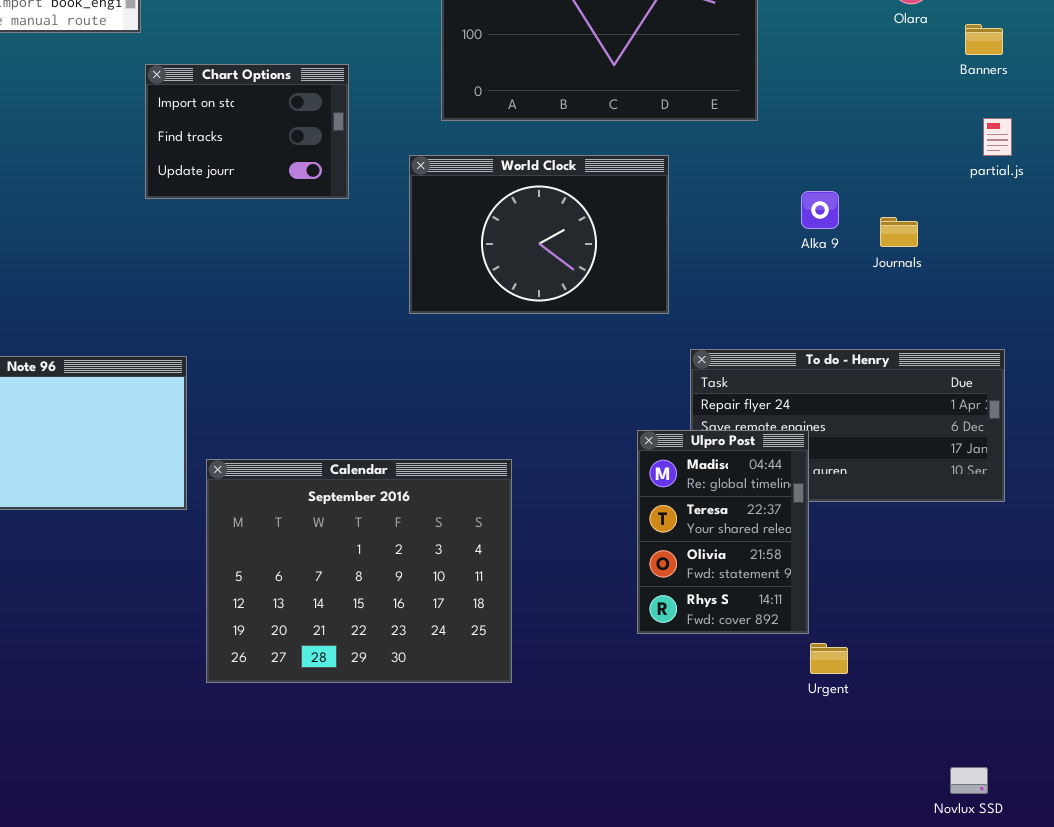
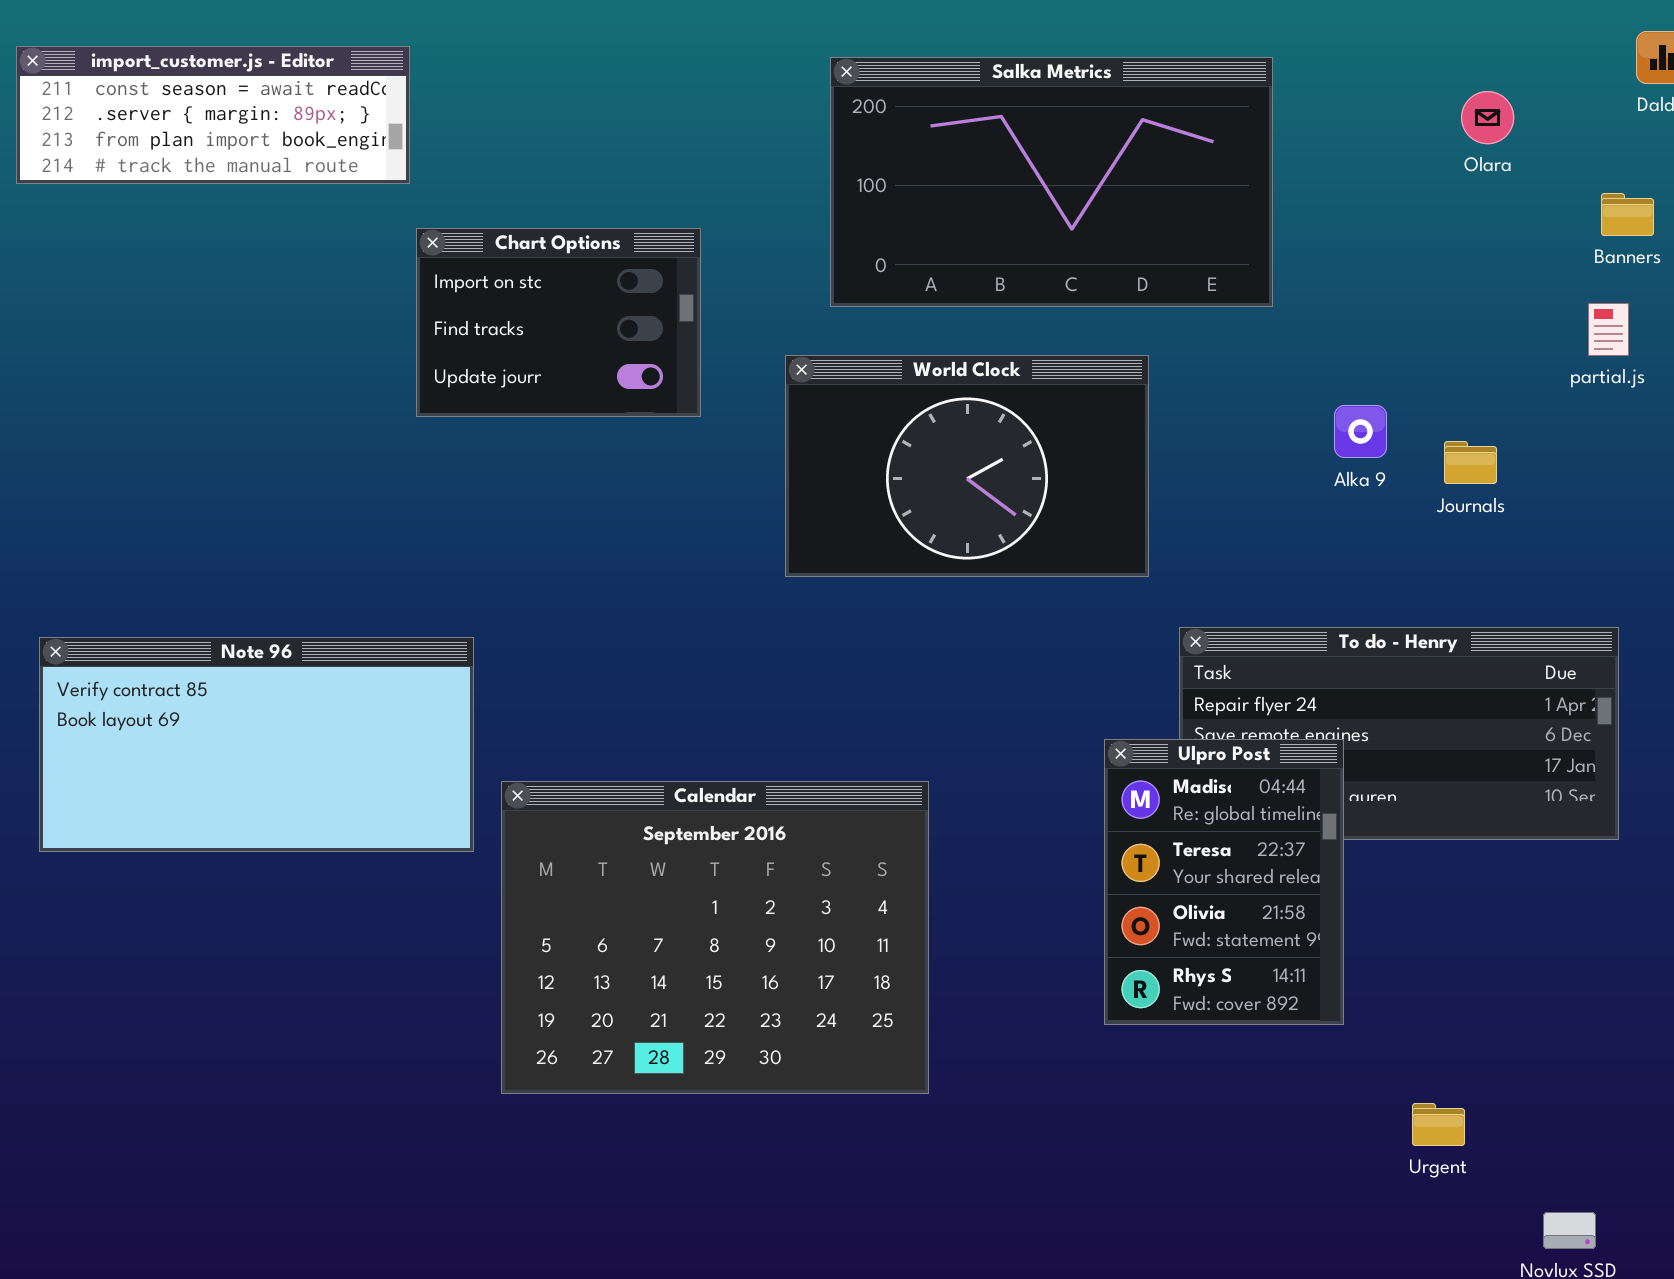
Banners: [965,24,1003,55] -> [1601,193,1654,236], moved
Urgent: [810,643,848,674] -> [1412,1103,1465,1146], moved

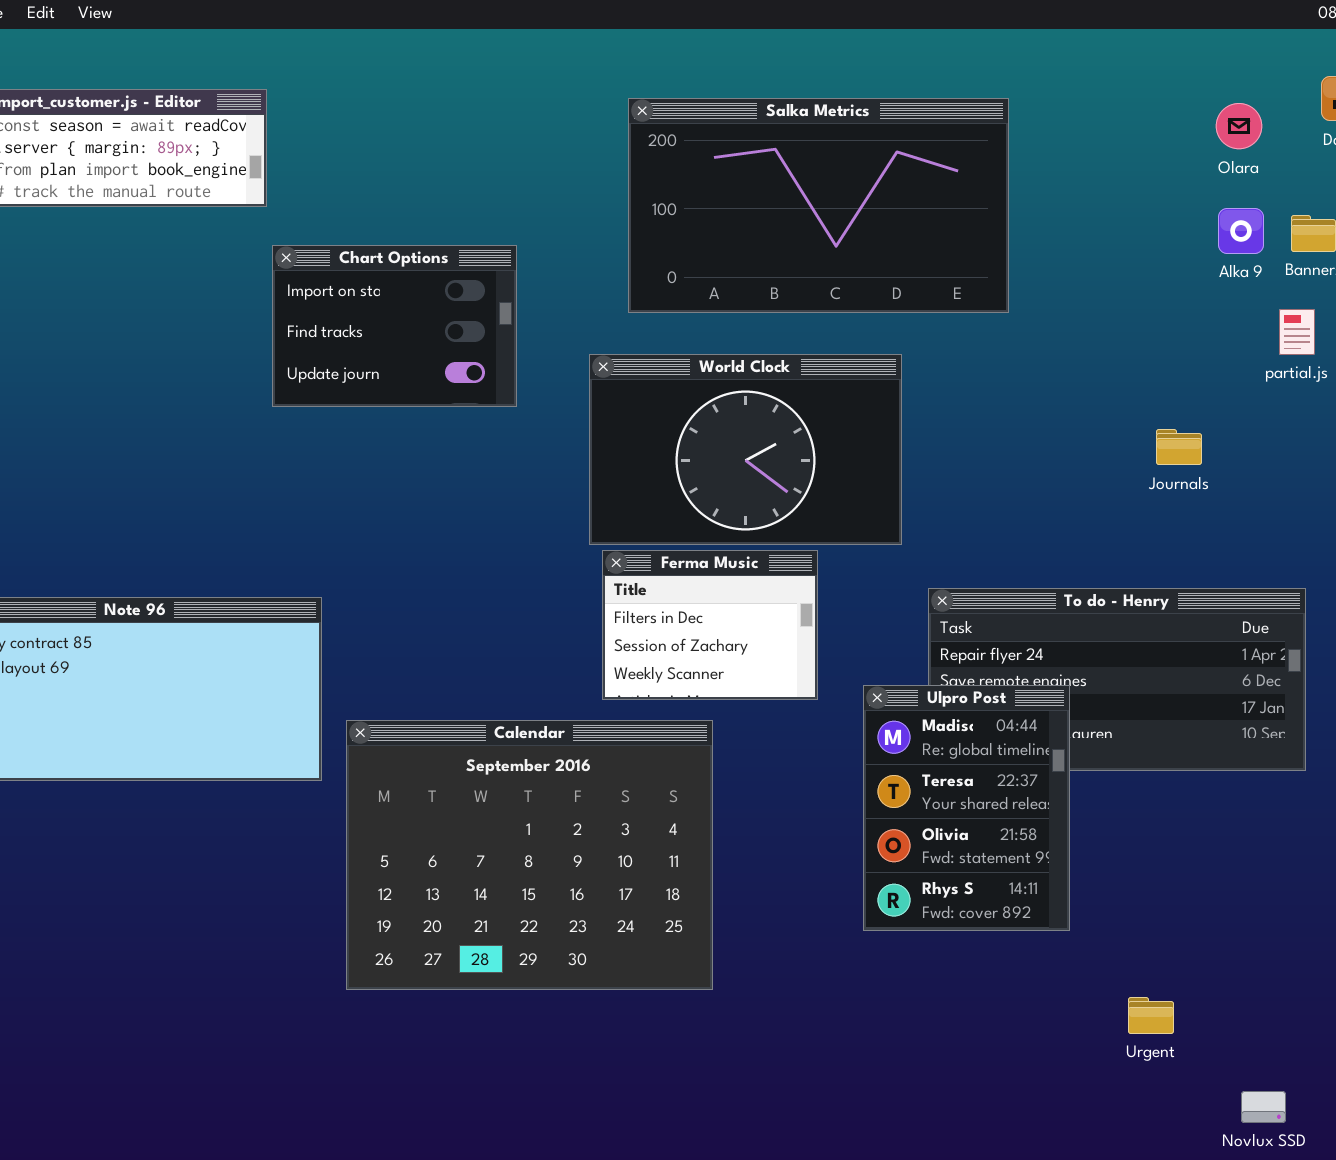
Olara: [1461,91,1514,144] -> [1216,103,1262,149], moved
Alka 9: [1334,405,1387,458] -> [1218,208,1264,254], moved
Ferma Music: none -> [602,550,818,700], opened

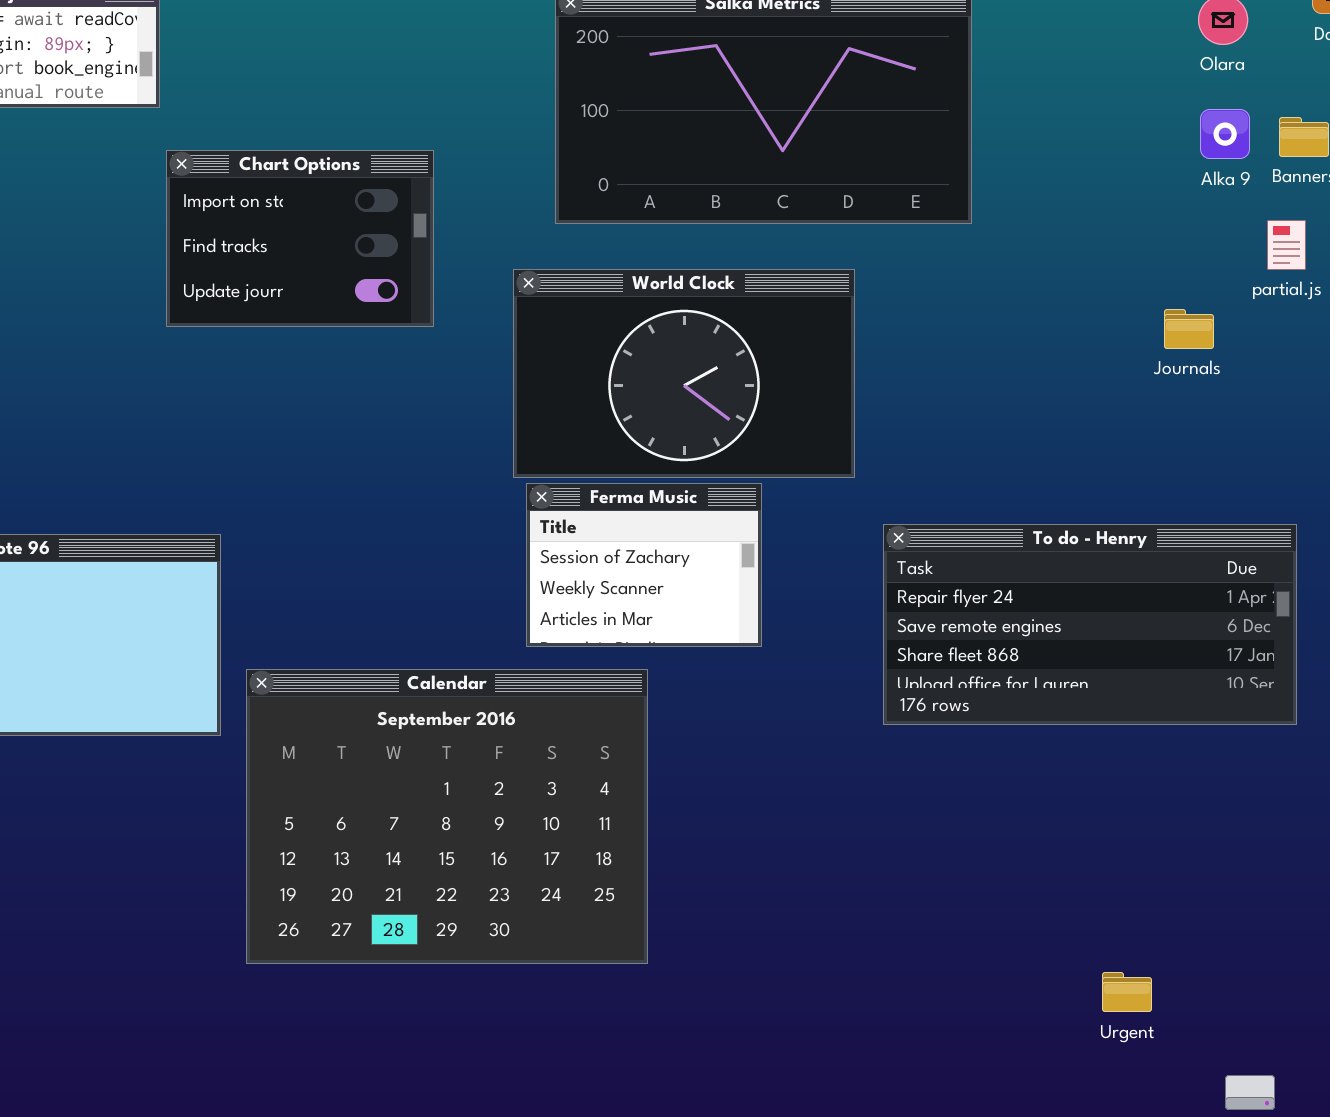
Journals: [1156,429,1202,465] -> [1164,309,1214,349], moved
Ferma Music: [602,550,818,700] -> [526,483,762,647], scrolled down 1 row
Ulpro Post: [863,685,1070,931] -> none, closed

